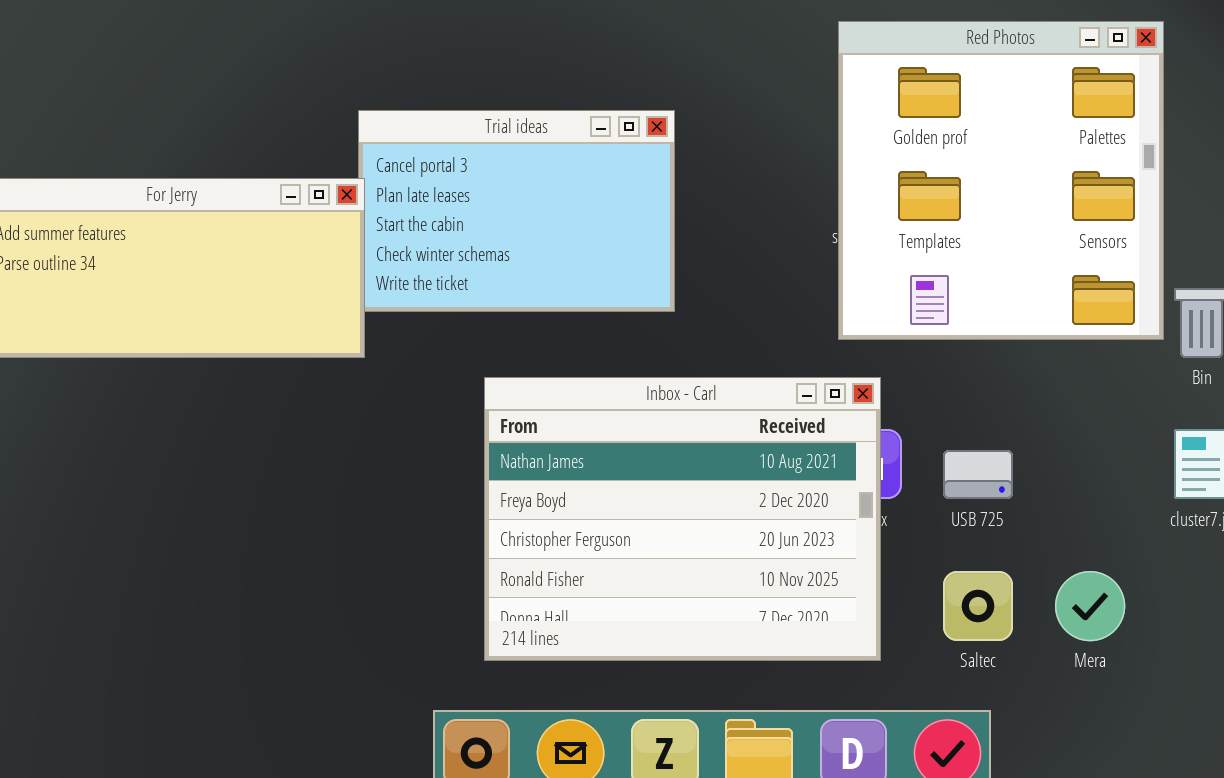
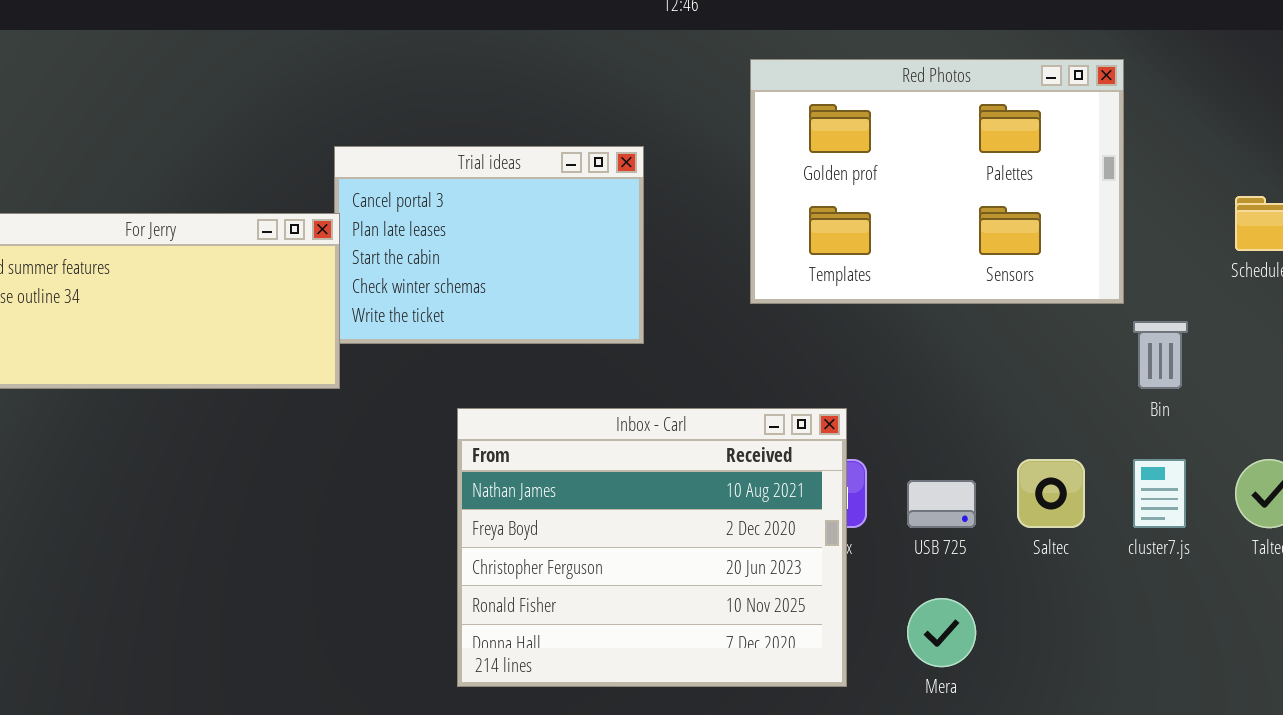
Red Photos: [838,21,1164,340] -> [750,59,1124,304], resized
Saltec: [943,571,1013,641] -> [1017,459,1085,528], moved
Mera: [1055,571,1125,641] -> [907,598,976,667], moved

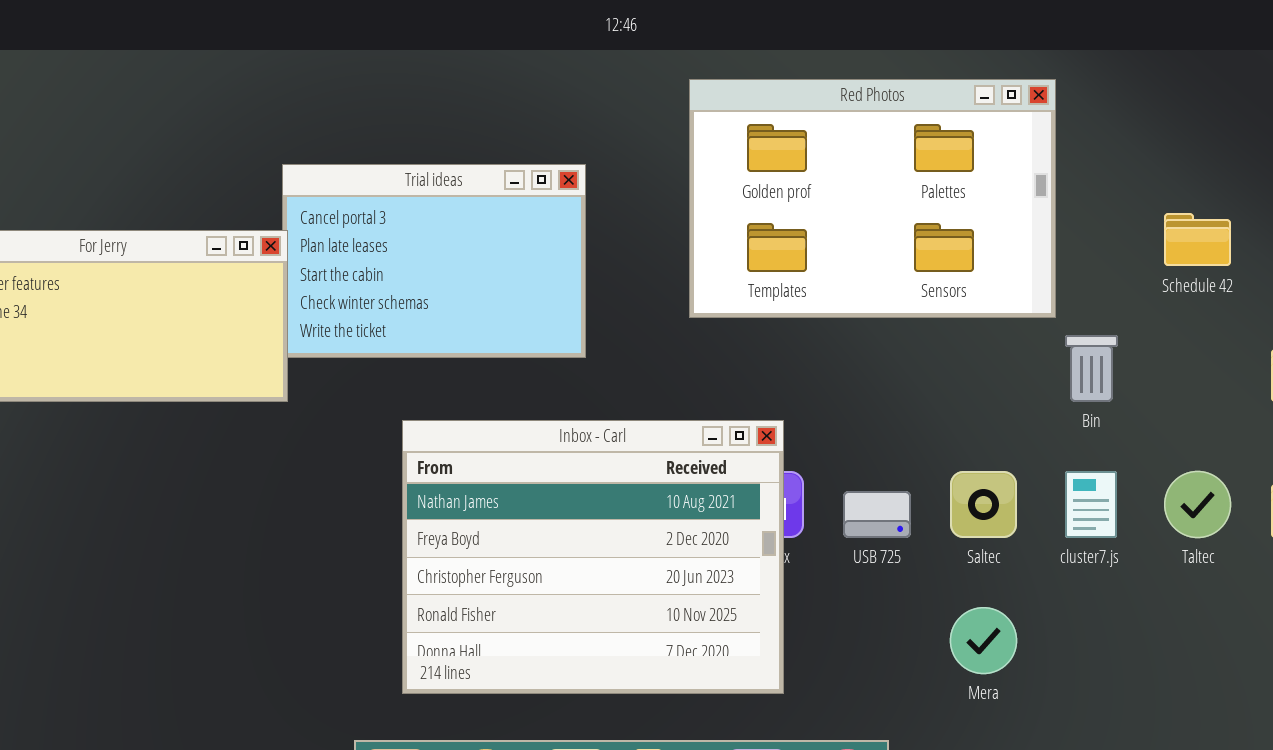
Mera: [907,598,976,667] -> [950,607,1017,674], moved

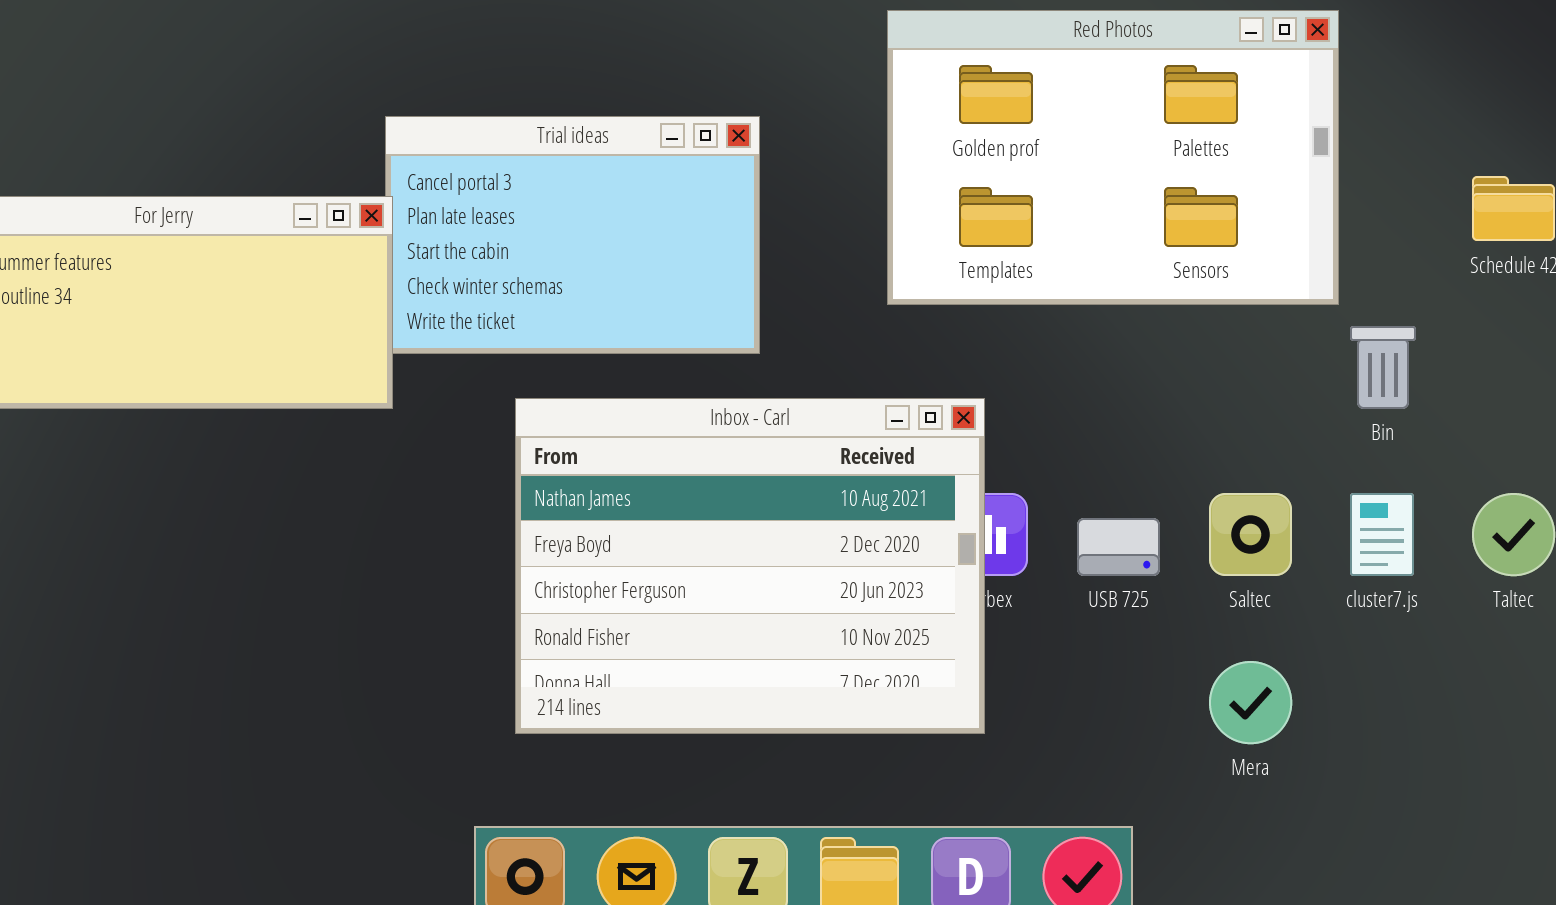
Inbox - Carl: [402,420,784,694] -> [515,398,985,734], moved

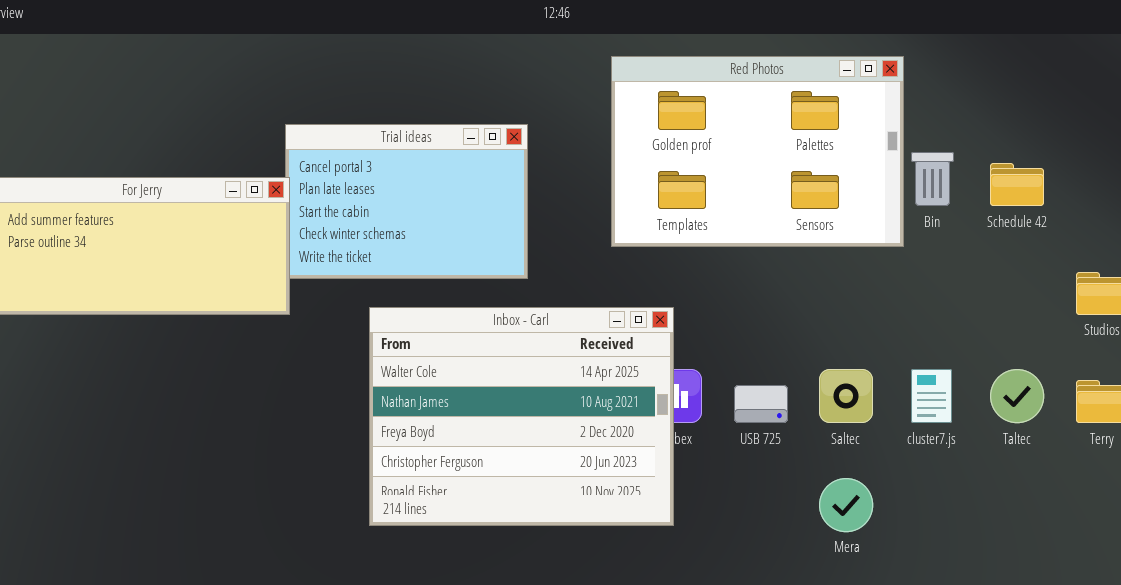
Bin: [1350,326,1416,409] -> [911,152,954,206], moved
Inbox - Carl: [515,398,985,734] -> [369,307,674,526], scrolled up 1 row

